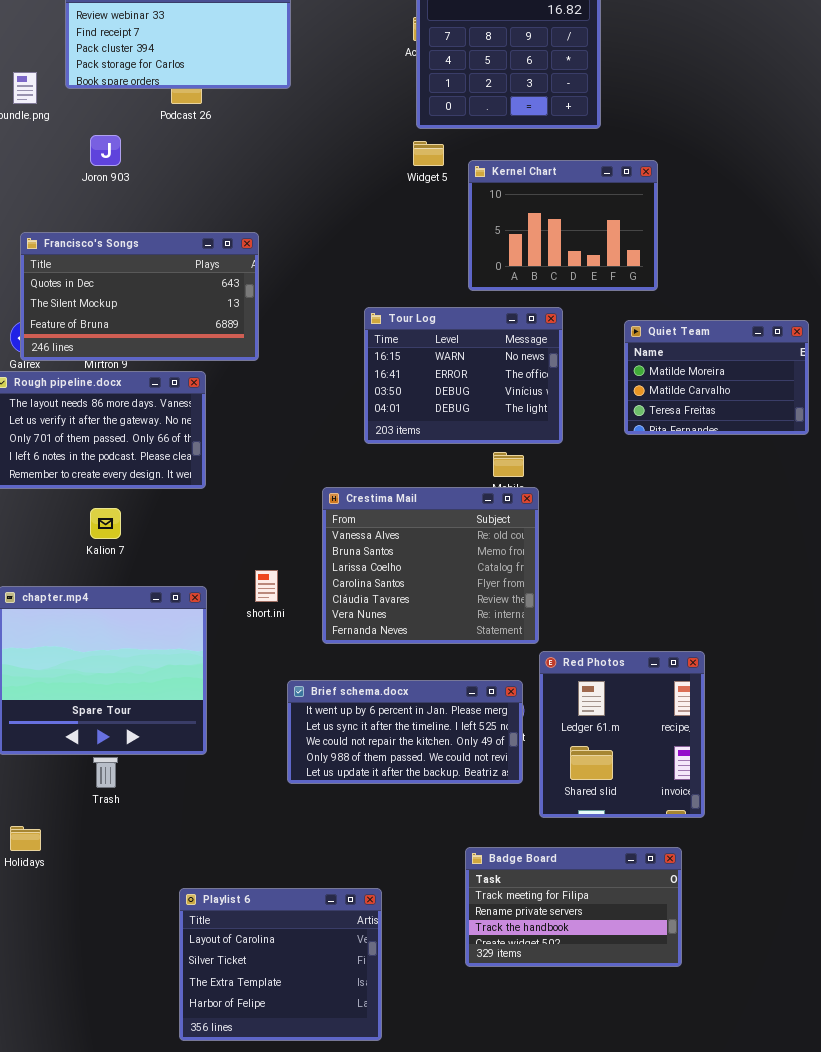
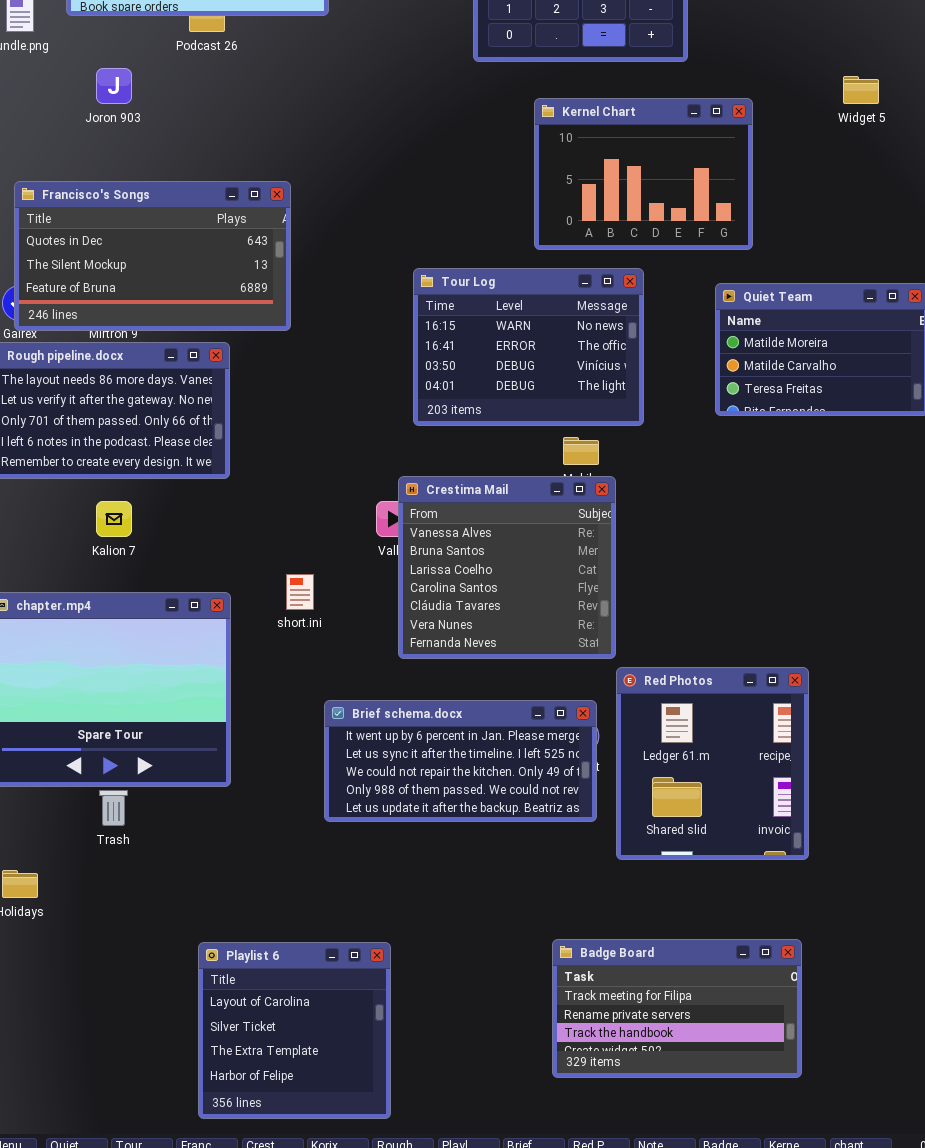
Widget 5: [413,141,444,166] -> [843,76,879,104], moved
Crestima Mail: [322,487,539,644] -> [398,476,616,659], resized
Badge Board: [465,847,682,967] -> [552,939,802,1078], moved
Playlist 6: [179,888,382,1041] -> [198,942,391,1119], resized

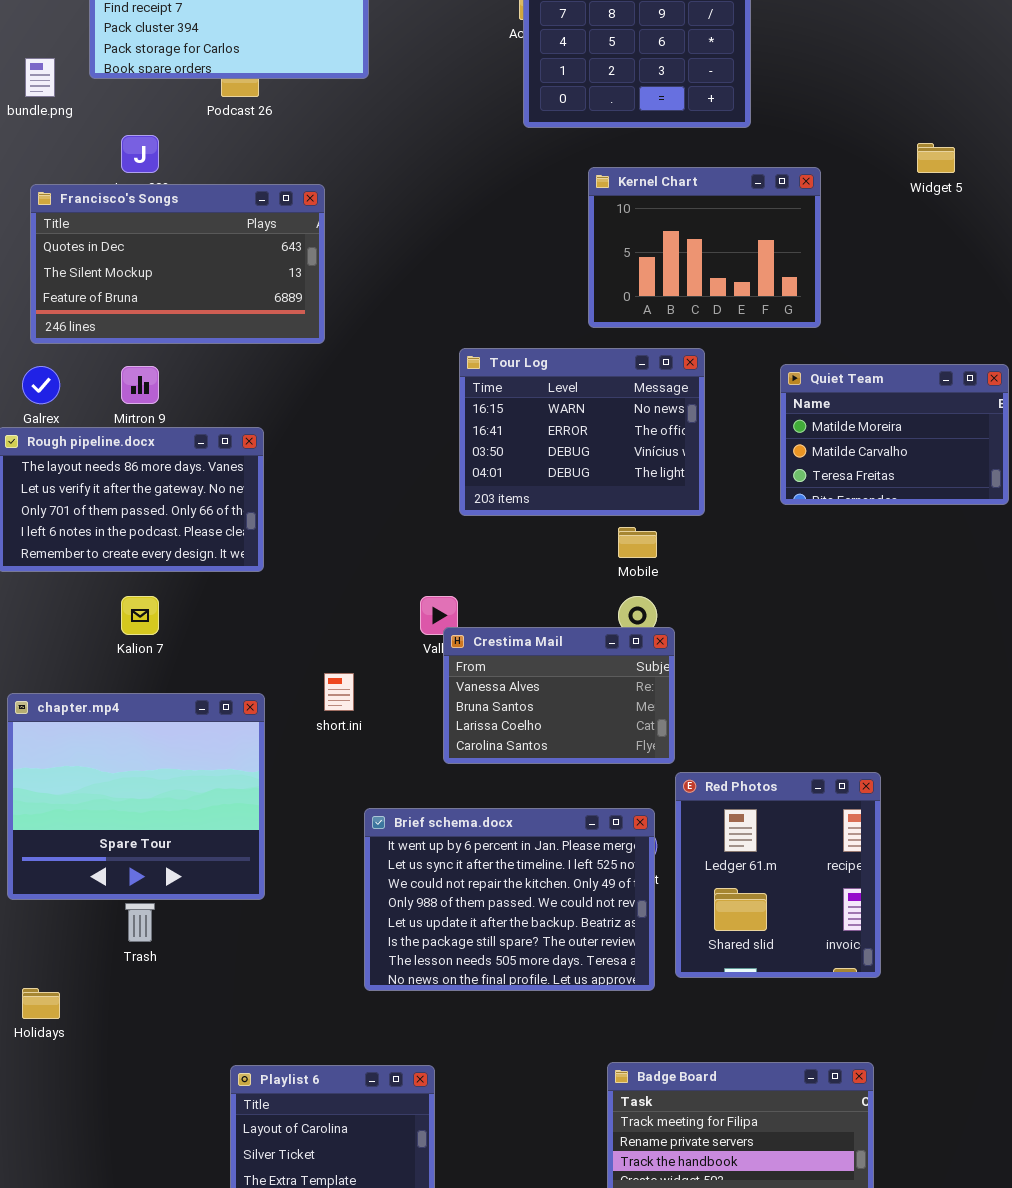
Francisco's Songs: [14,181,291,331] -> [30,184,325,344], moved
Crestima Mail: [398,476,616,659] -> [443,627,675,764], resized
Brief schema.docx: [324,700,597,822] -> [364,808,655,991], resized

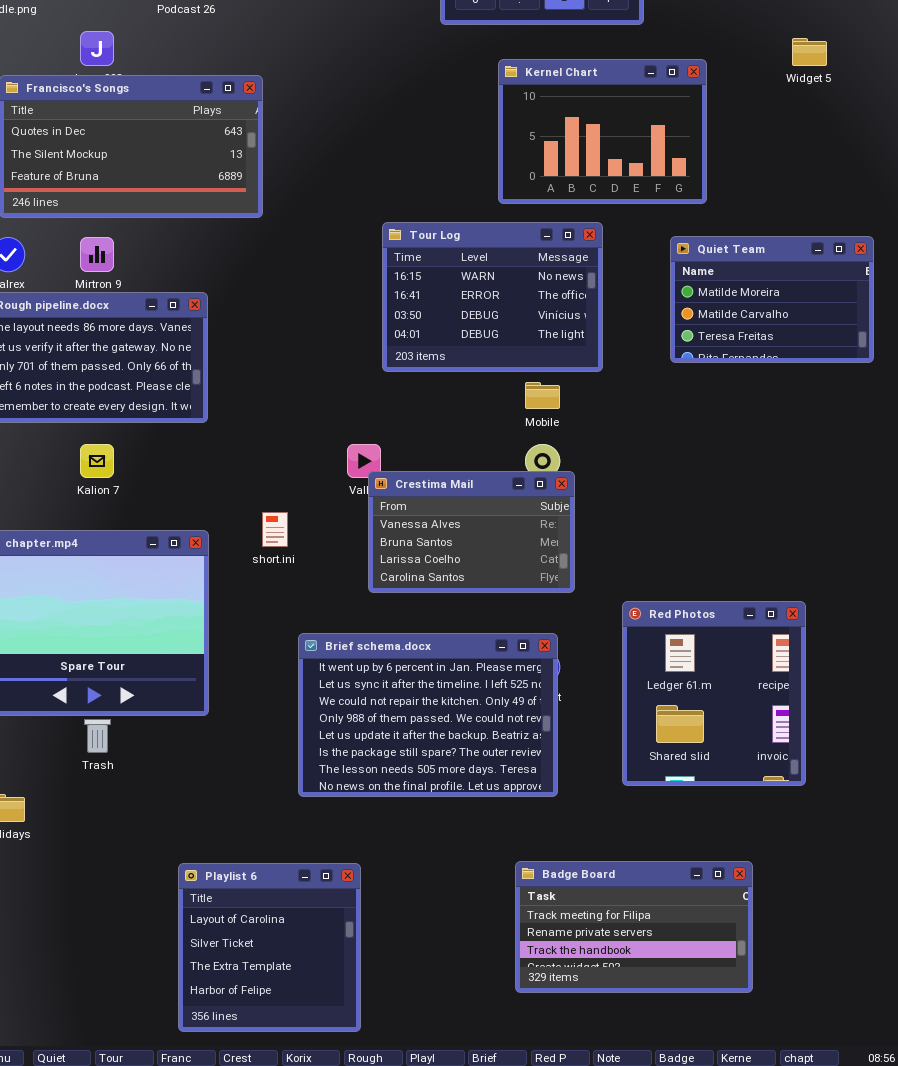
Red Photos: [675,772,881,978] -> [622,601,806,786], moved

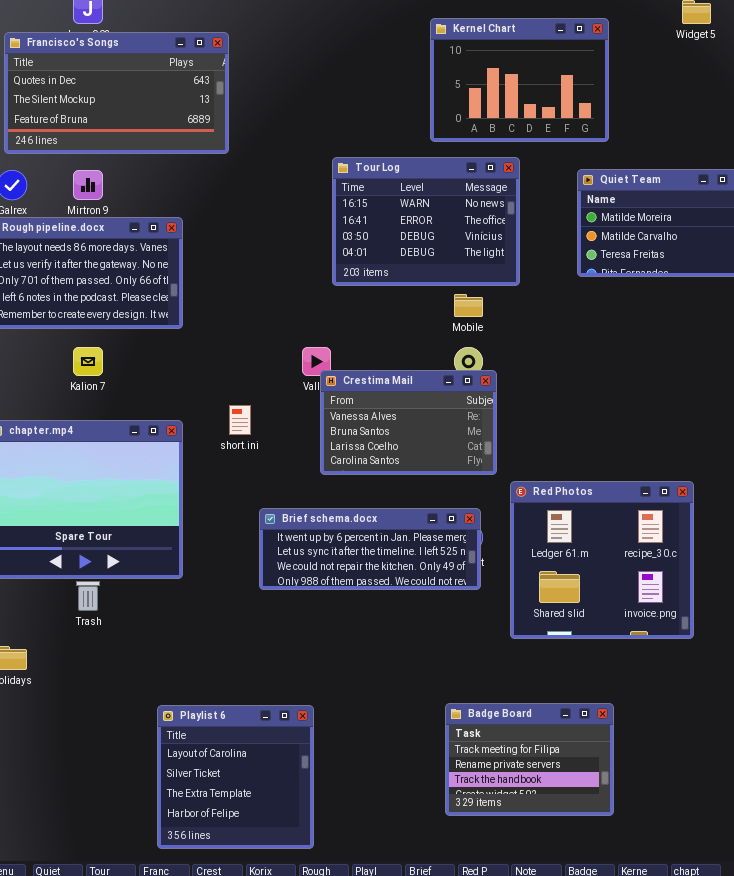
Red Photos: [622,601,806,786] -> [510,481,694,639], resized
Brief schema.docx: [298,633,558,797] -> [259,508,481,590], resized
Badge Board: [515,861,753,993] -> [445,703,614,816], resized

